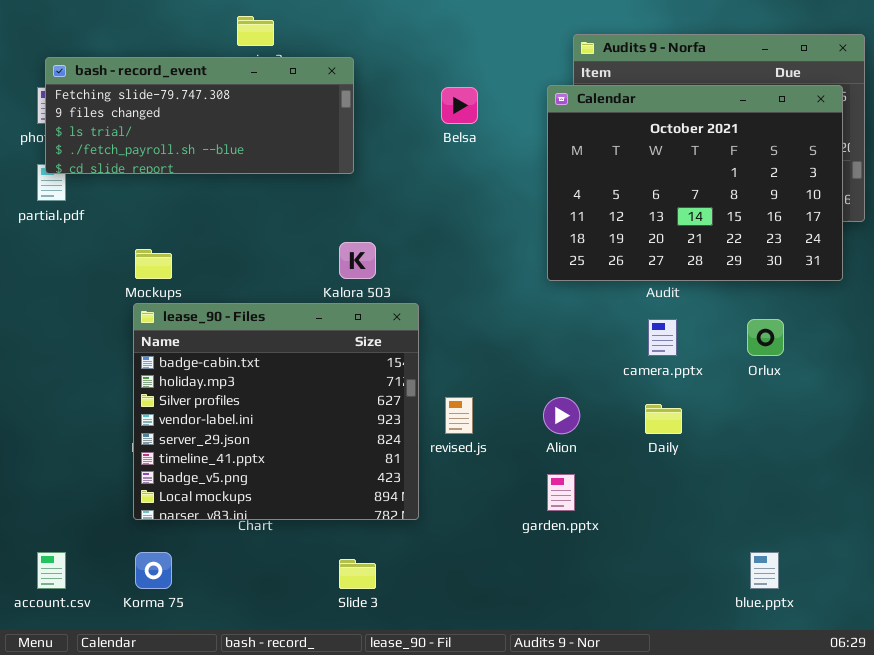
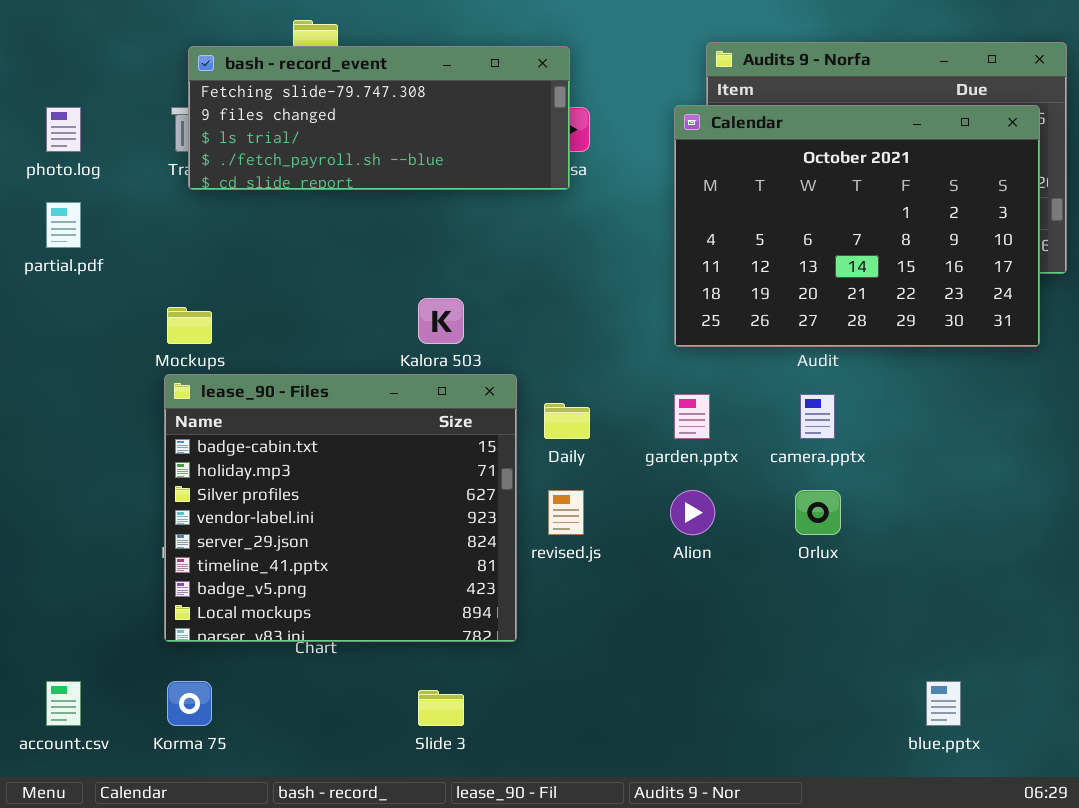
bash - record_event: [45,57,354,174] -> [188,46,570,190], moved
Orlux: [747,319,784,356] -> [795,490,841,535], moved
Daily: [645,404,682,434] -> [544,403,590,439], moved
garden.pptx: [547,474,575,511] -> [674,394,710,439], moved

